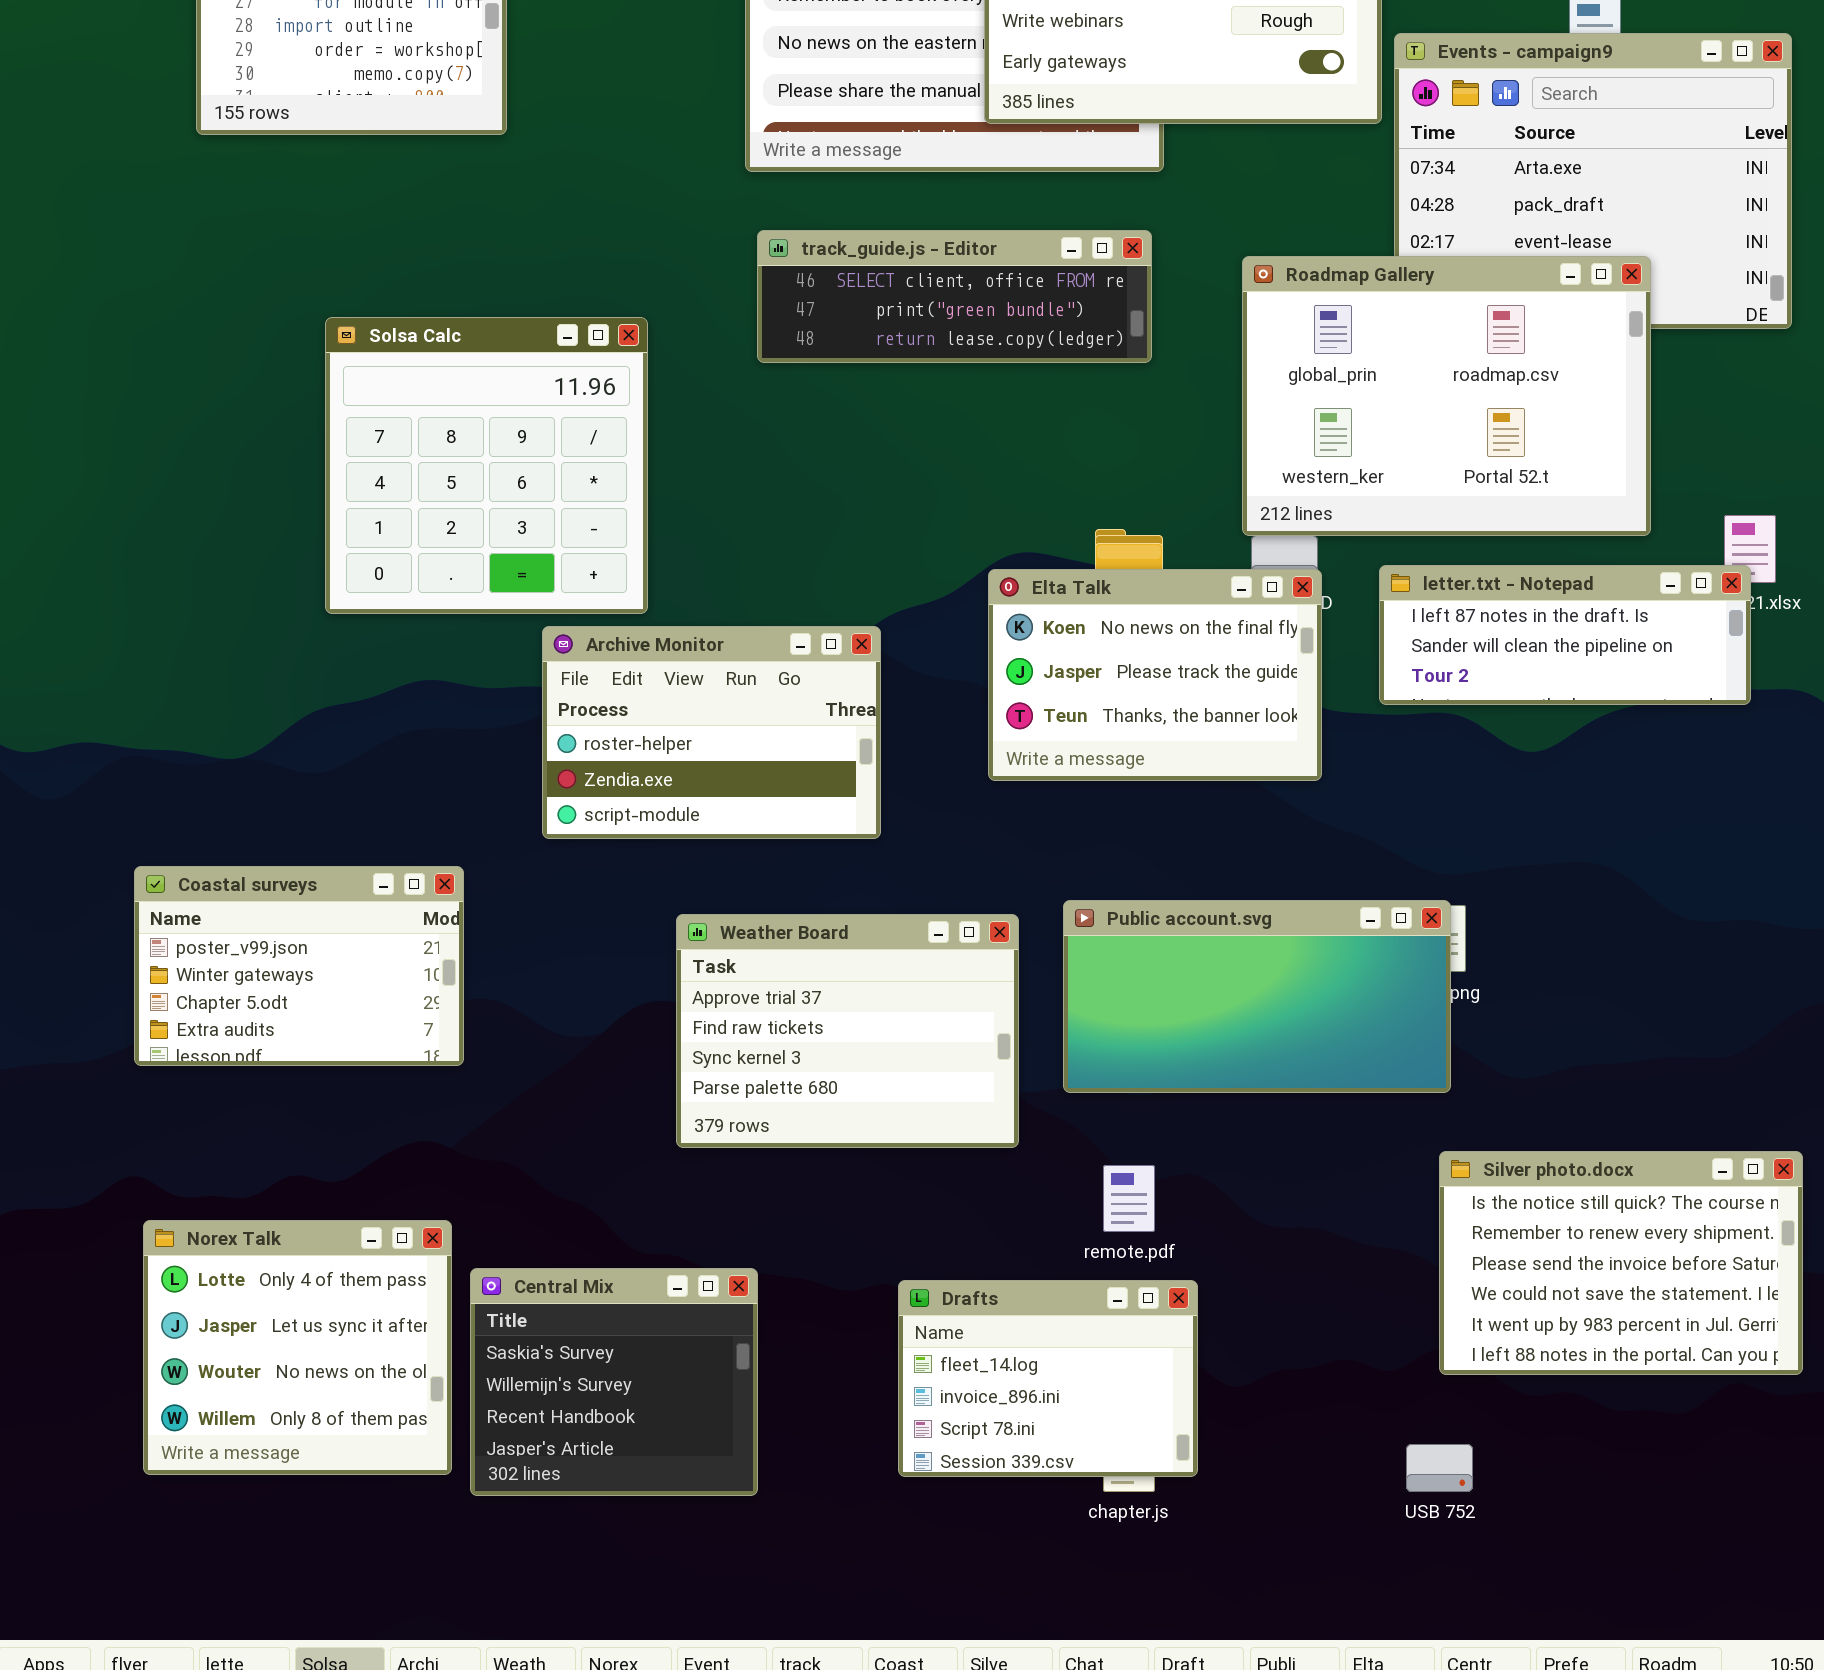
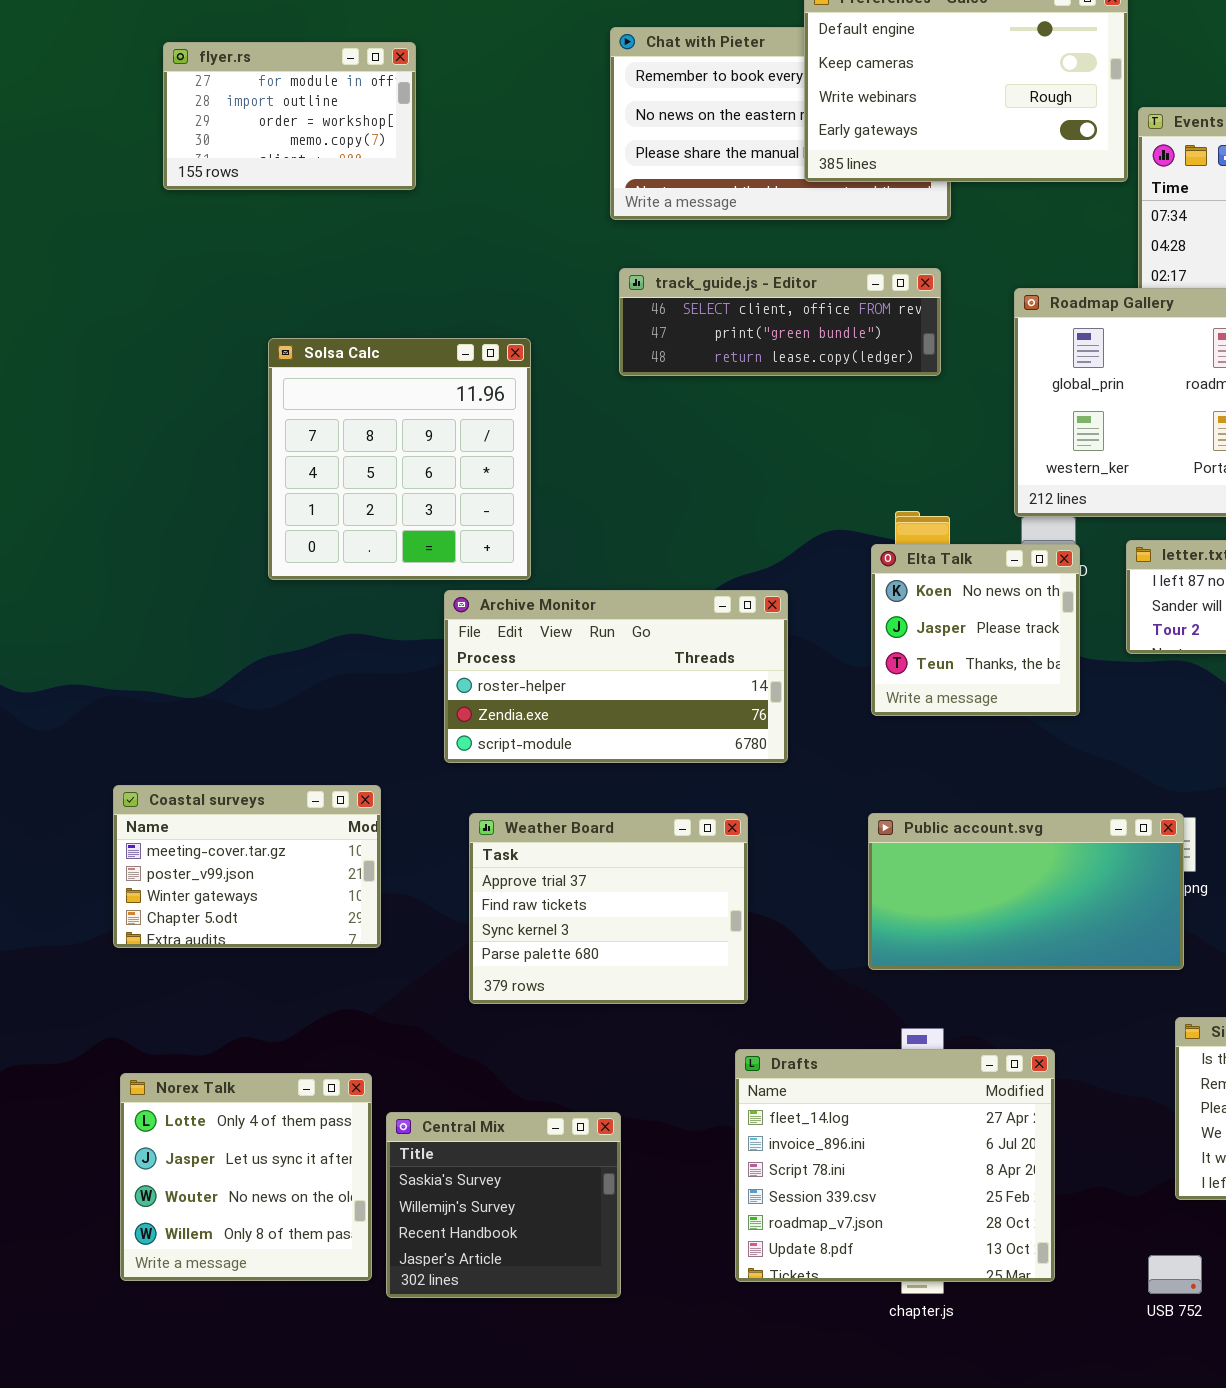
Elta Talk: [988,569,1322,781] -> [871,544,1080,716], resized
Archive Monitor: [542,626,881,839] -> [444,590,788,763], resized
Coastal surveys: [134,866,464,1066] -> [113,785,381,948], scrolled up 1 row
Weather Board: [676,914,1019,1148] -> [469,813,748,1004], moved
Drafts: [898,1280,1198,1477] -> [735,1049,1055,1282], resized

